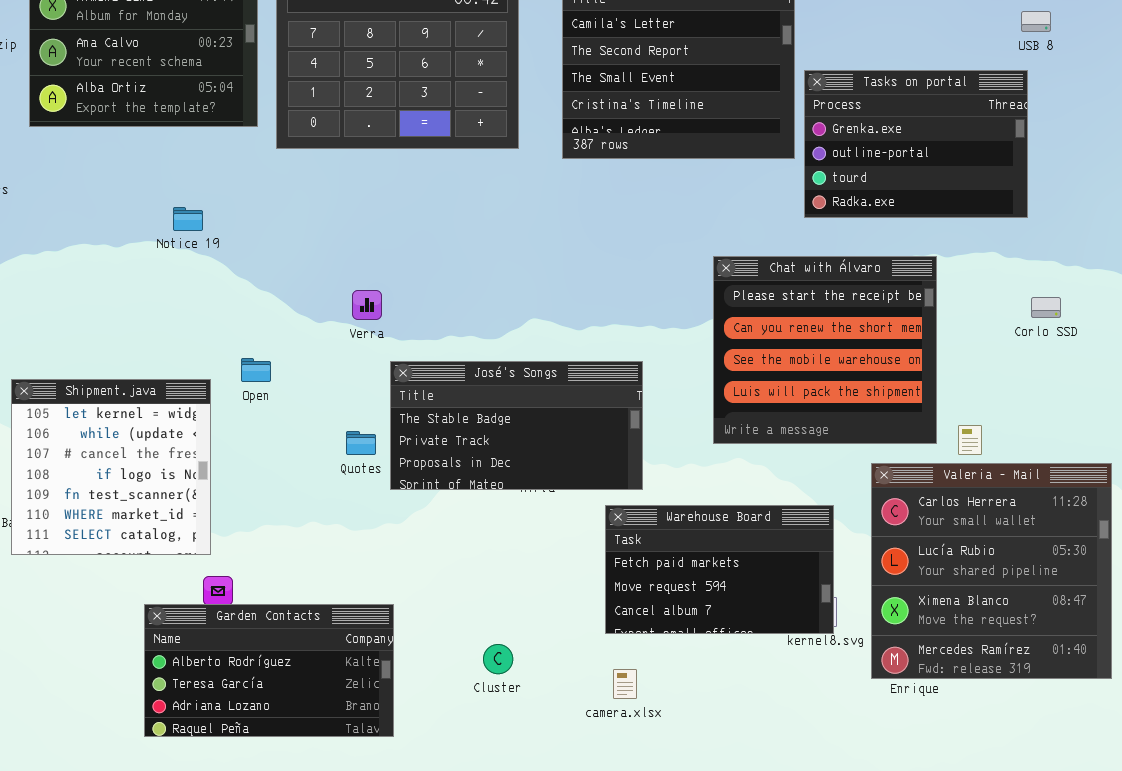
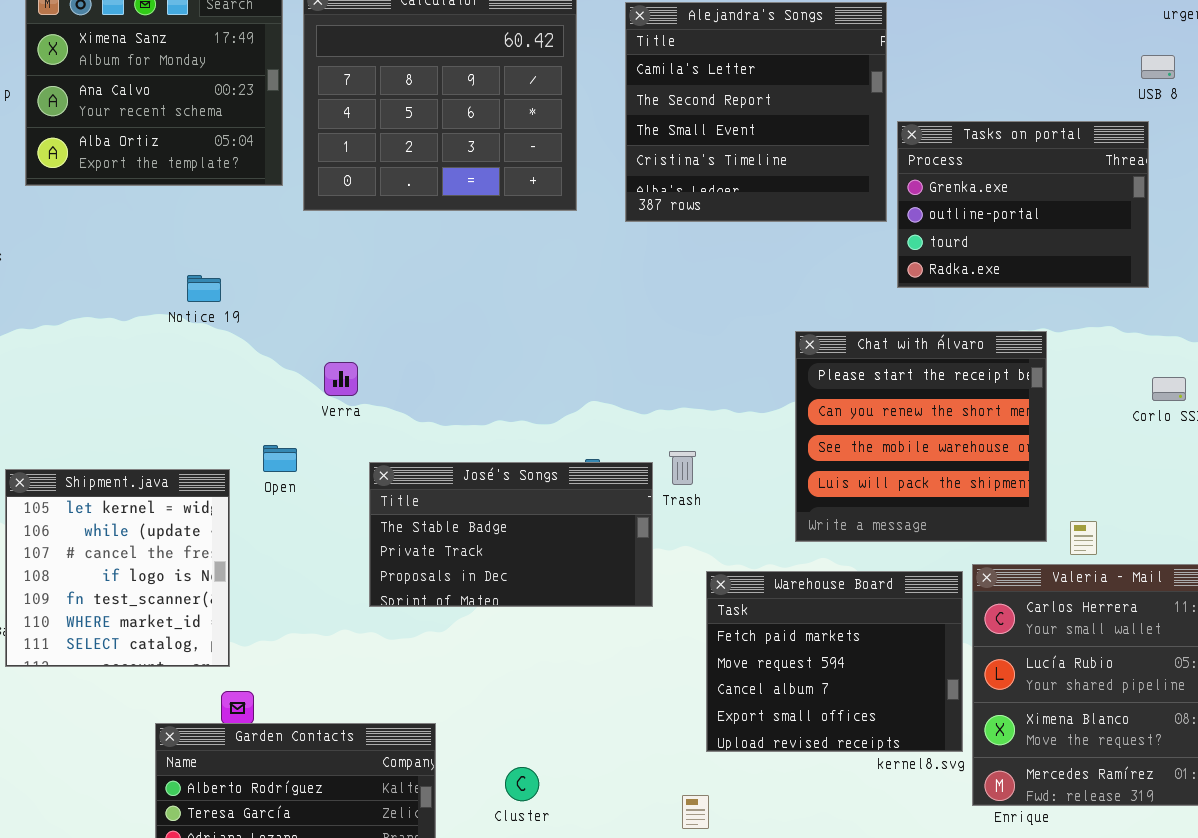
Verra: [352,290,382,320] -> [324,362,358,396], moved
José's Songs: [390,361,643,490] -> [369,462,653,607], moved
Warehouse Board: [605,505,834,634] -> [706,571,963,752], moved, resized
Cluster: [483,644,513,674] -> [505,767,539,801], moved

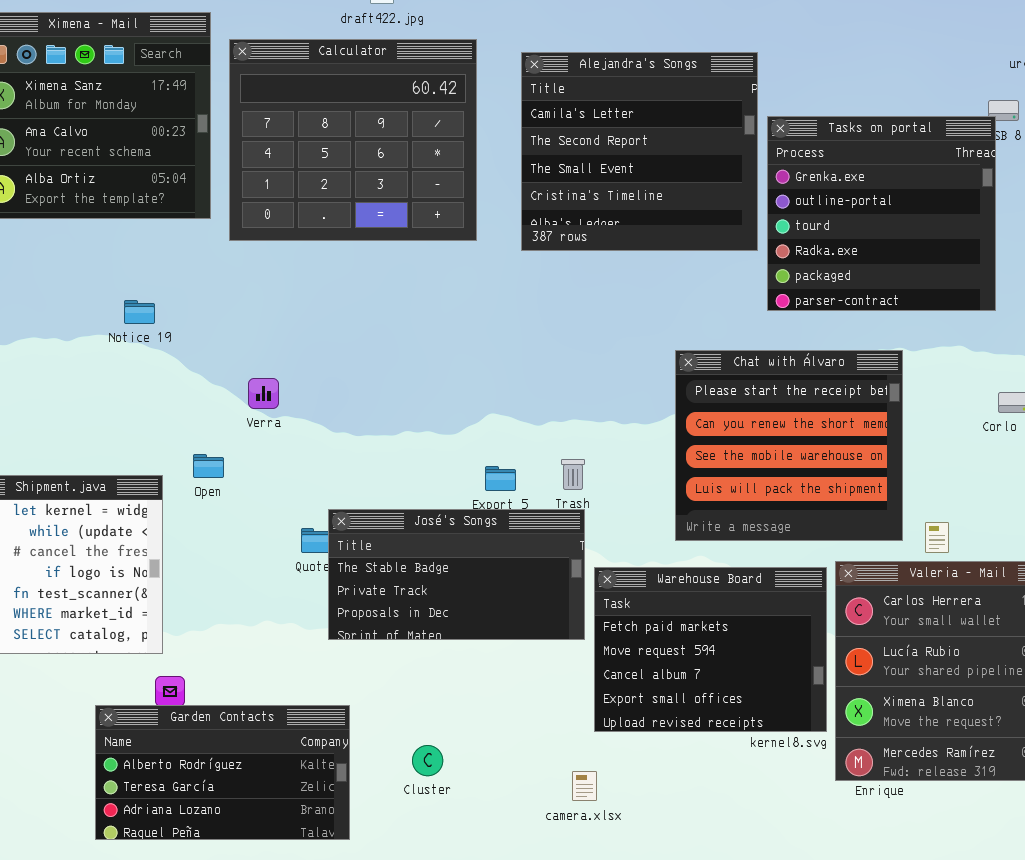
Tasks on portal: [897,121,1149,288] -> [767,116,996,311], resized
José's Songs: [369,462,653,607] -> [328,509,585,640], moved

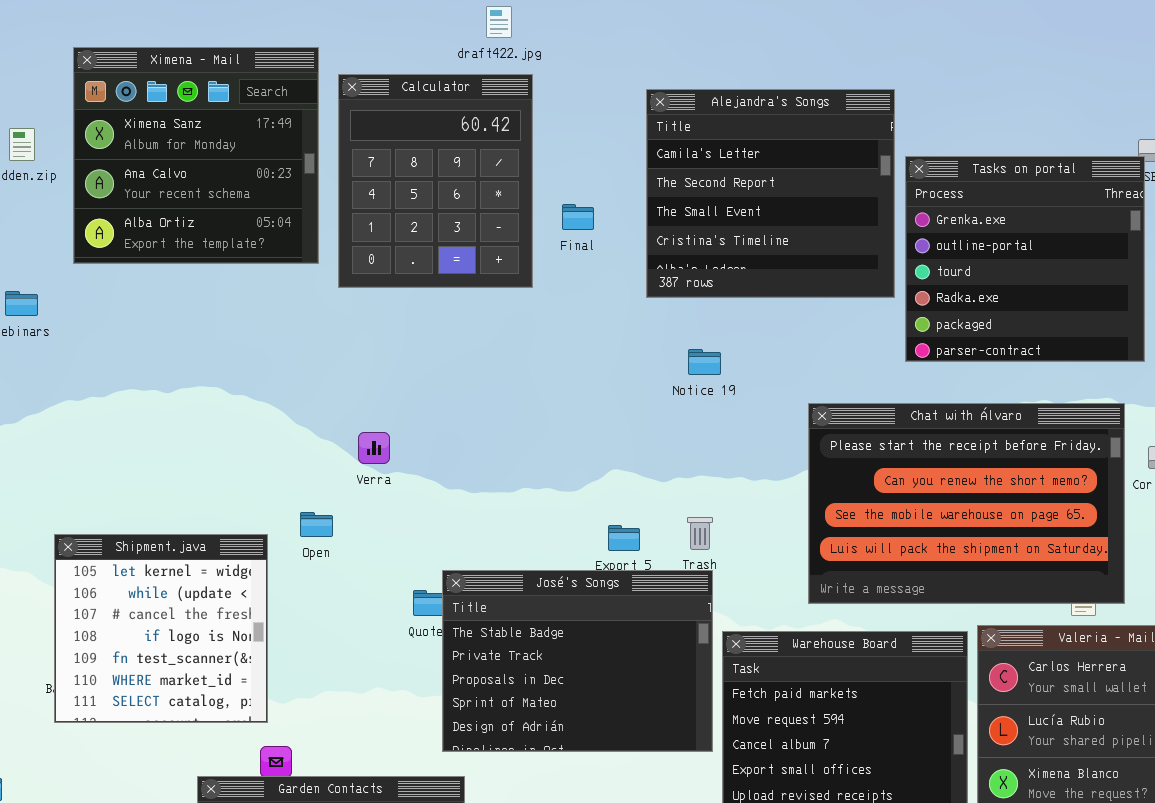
Calculator: [229,39,477,241] -> [338,74,533,288], resized
Notice 19: [124,300,155,324] -> [688,349,721,375], moved
Chat with Álvaro: [675,350,903,541] -> [808,403,1125,604], resized
José's Songs: [328,509,585,640] -> [442,570,713,752], resized

